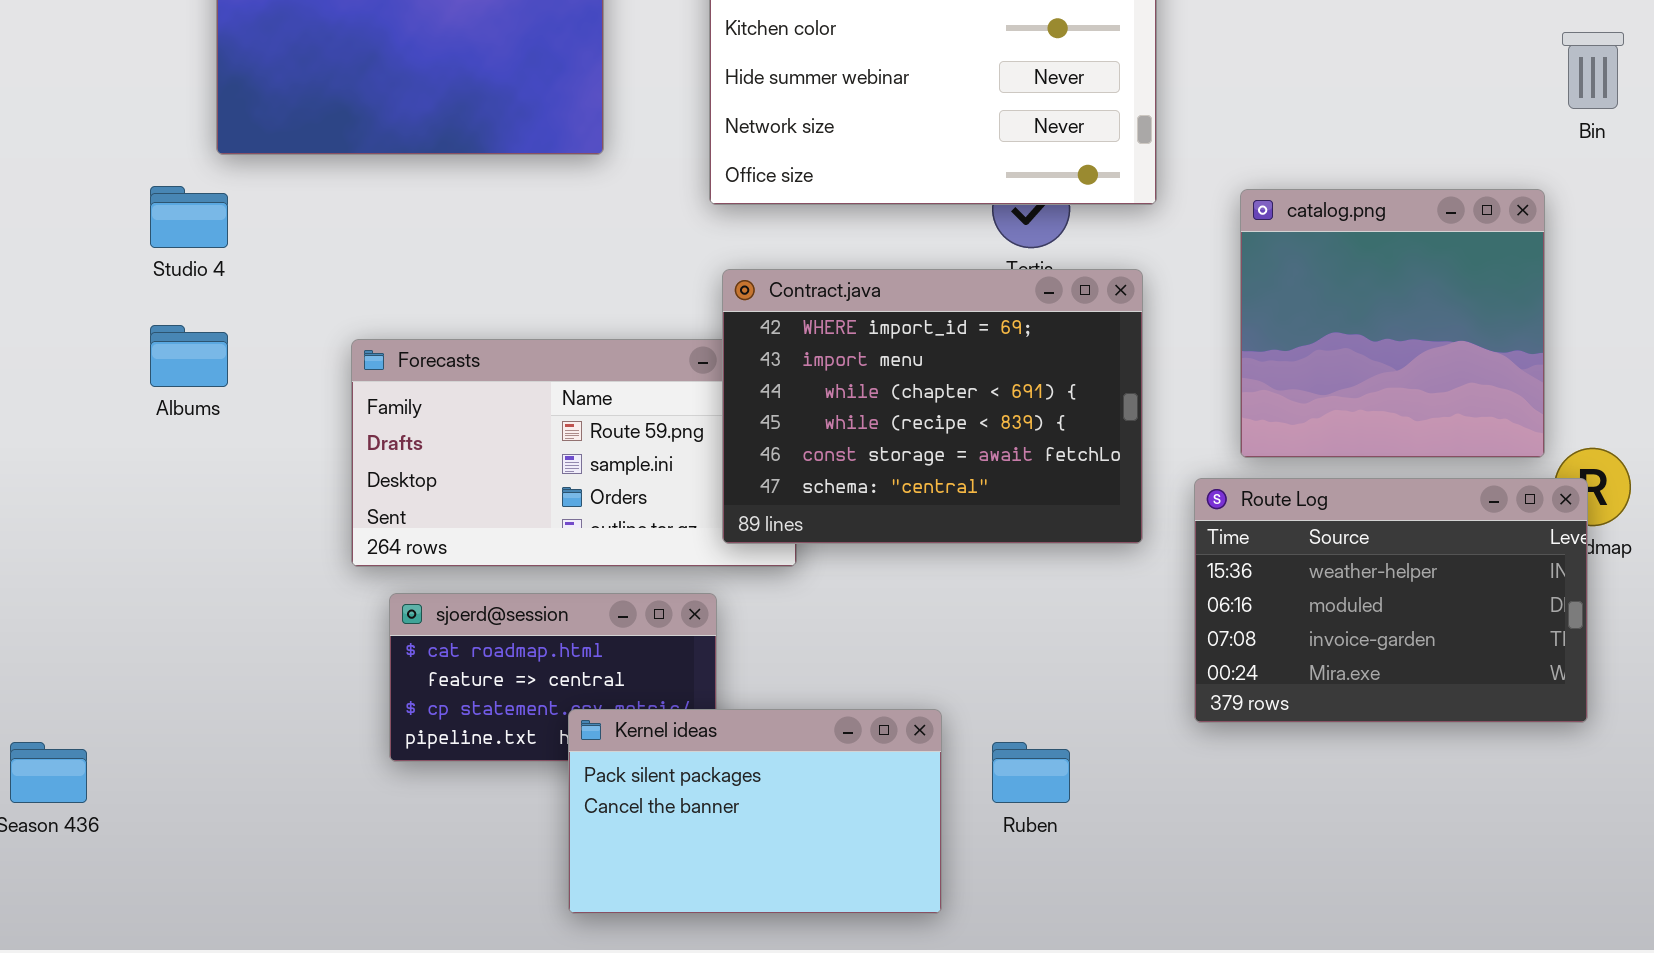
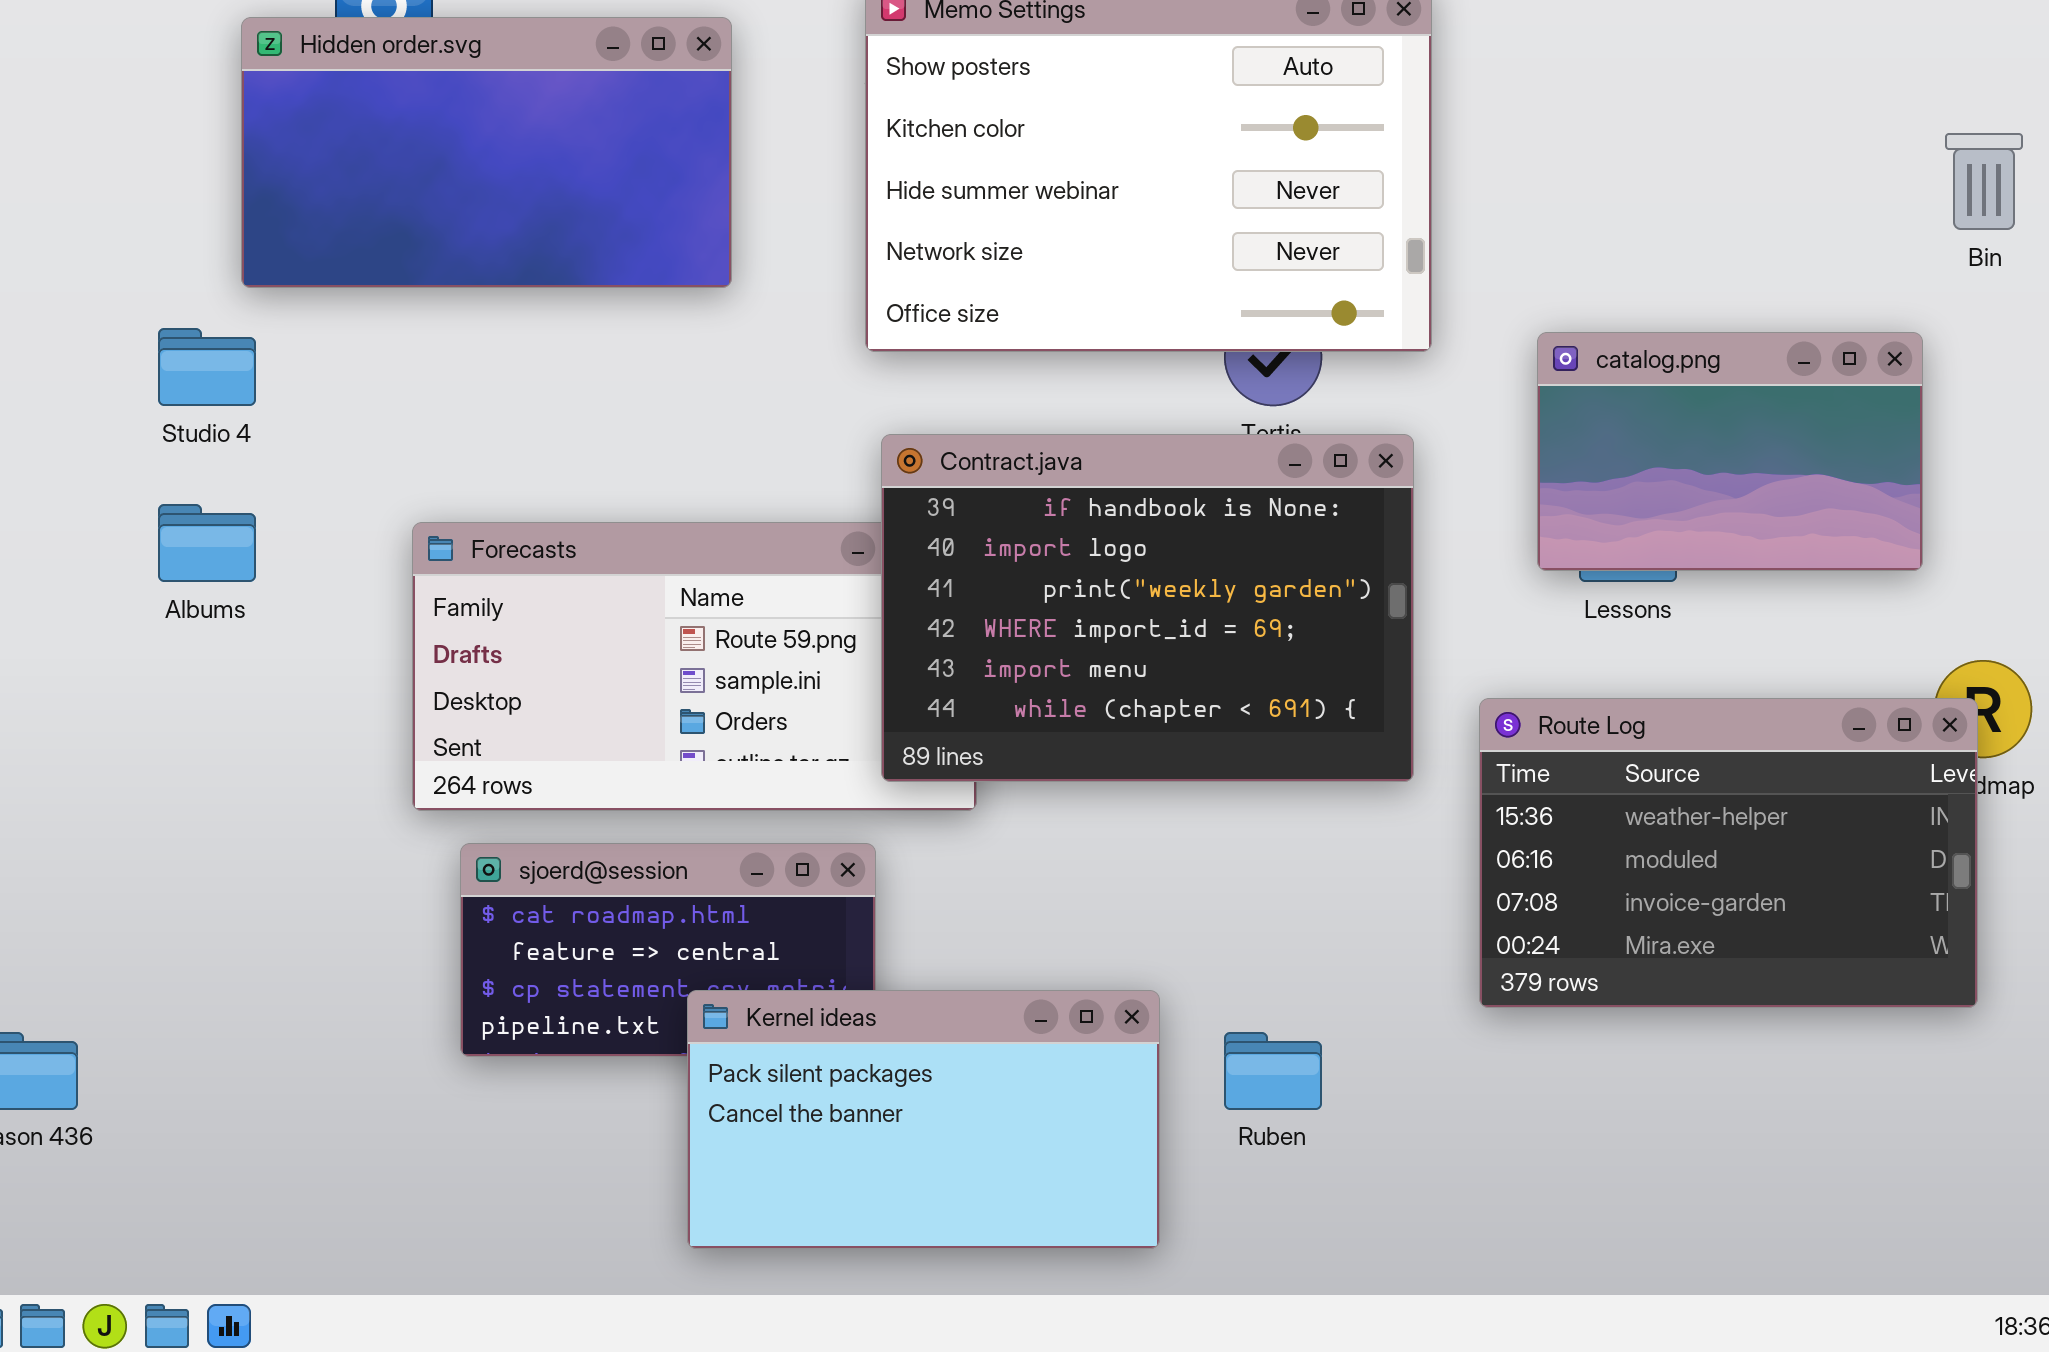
catalog.png: [1240,189,1545,458] -> [1537,332,1923,571], resized
Contract.java: [722,269,1143,544] -> [881,434,1414,782], scrolled up 3 rows

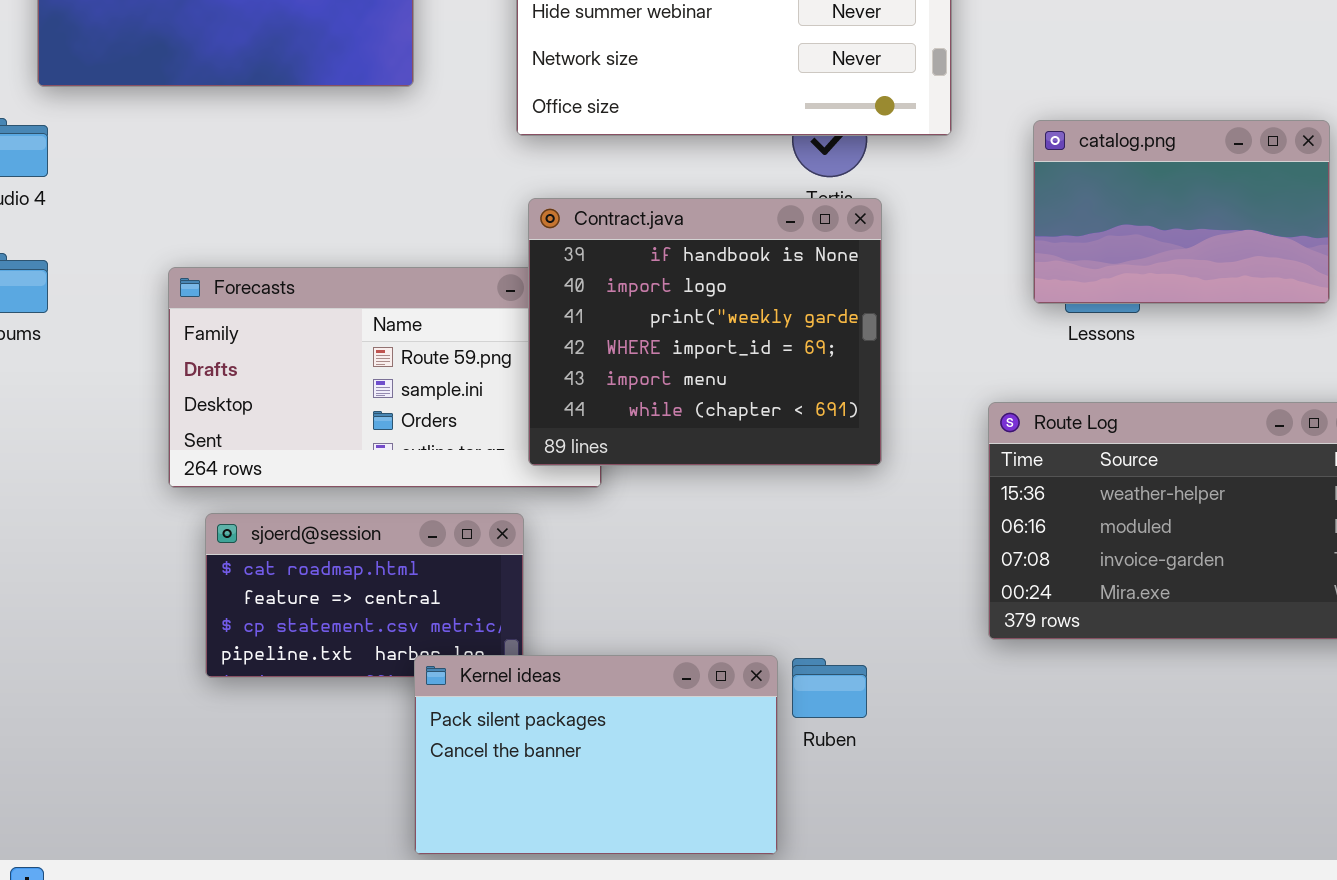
Contract.java: [881,434,1414,782] -> [528,198,882,466], resized
Kernel ideas: [687,990,1160,1249] -> [414,655,778,855], moved

